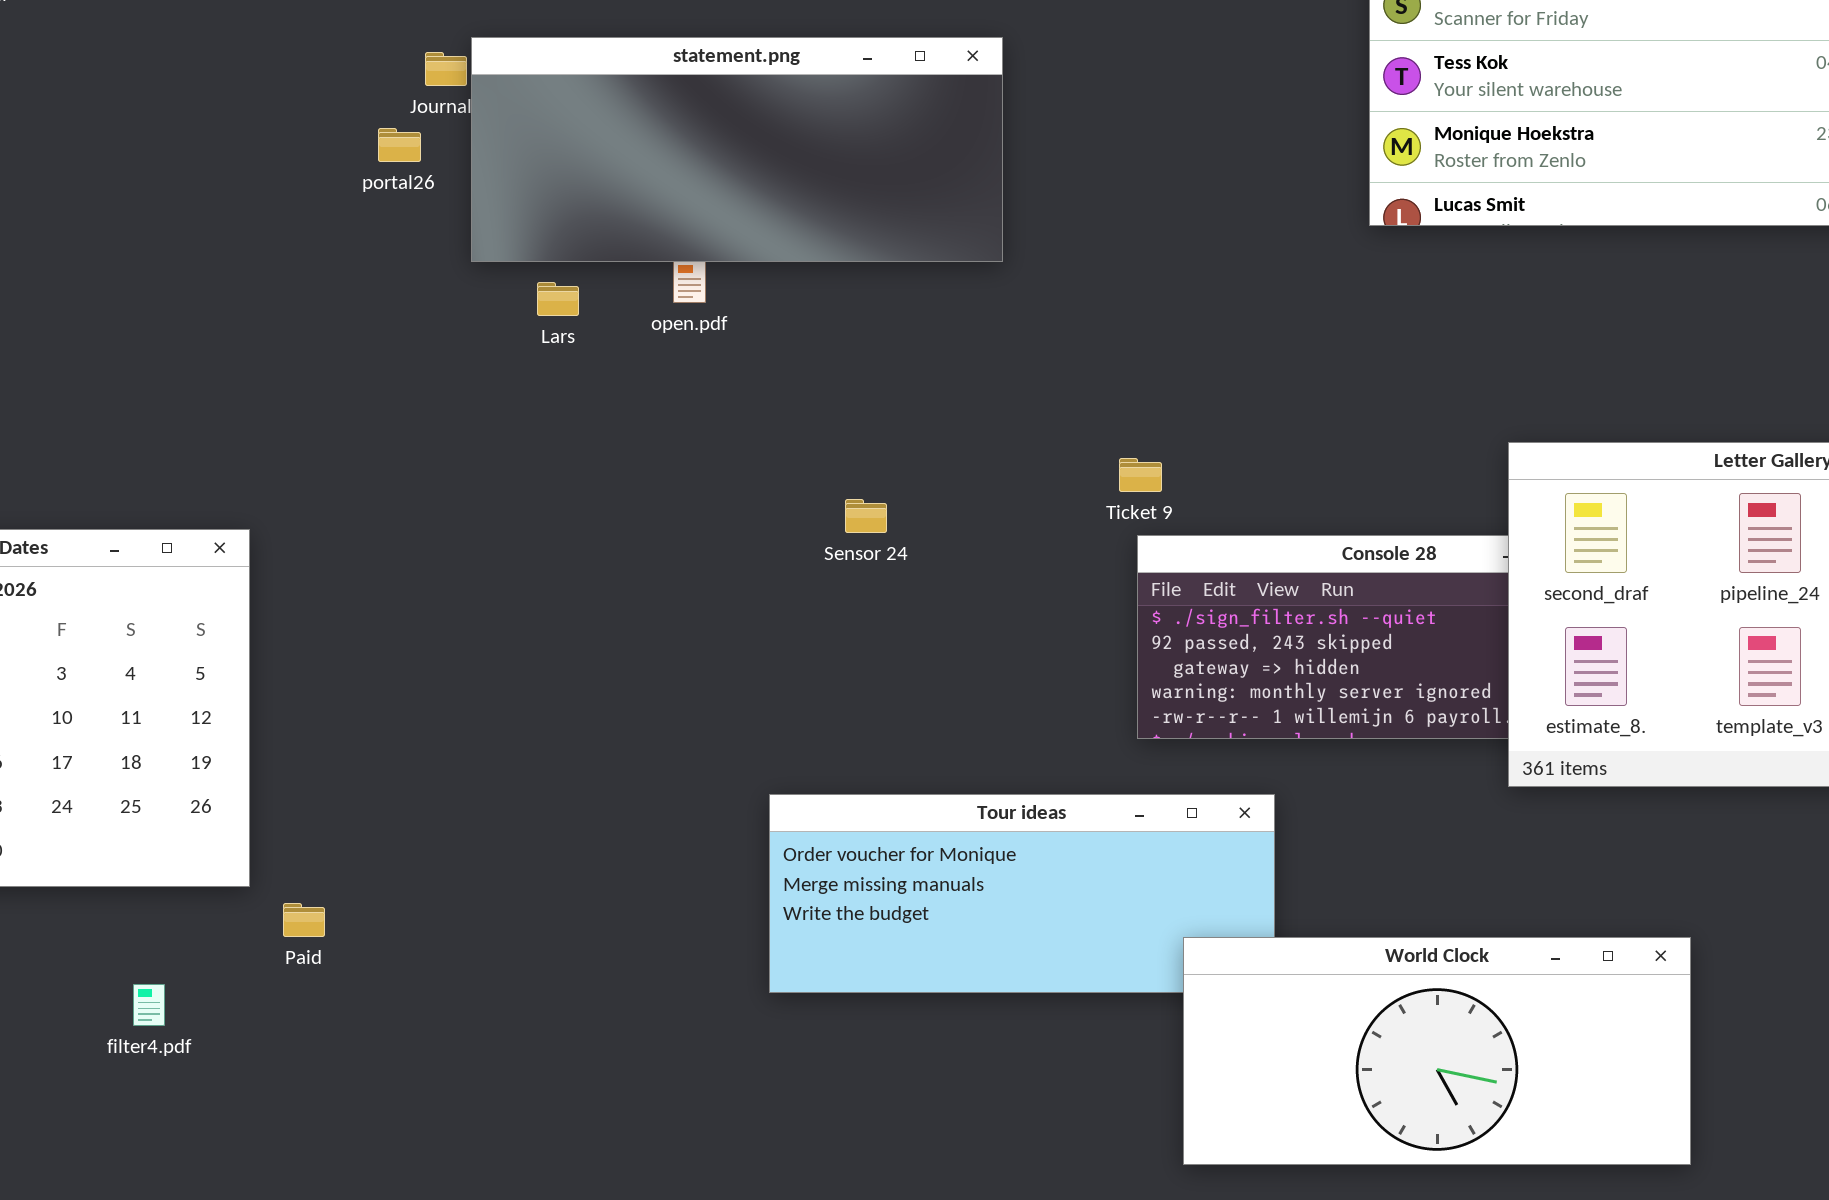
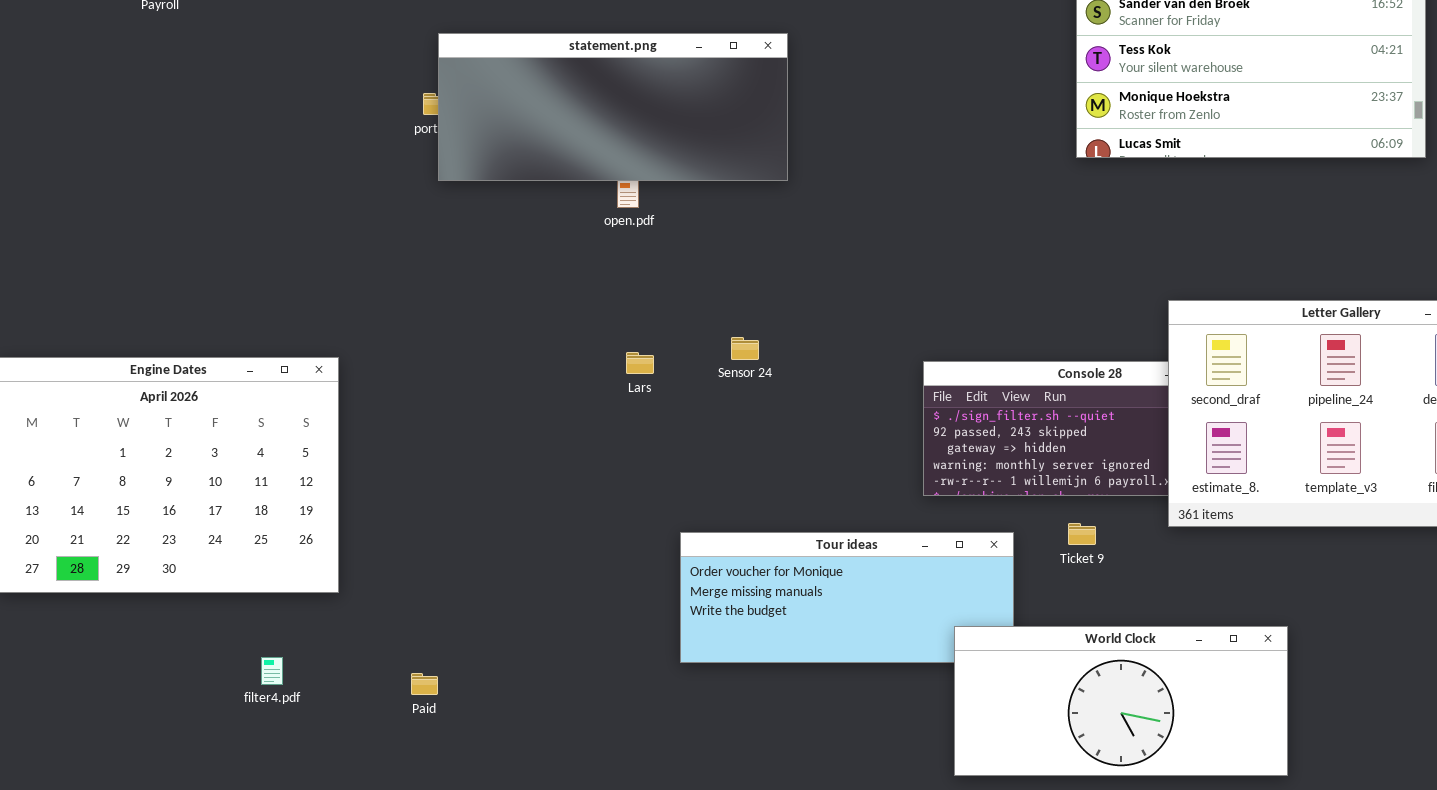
statement.png: [471,37,1003,262] -> [438,33,788,181], moved
Lars: [537,282,579,316] -> [626,352,654,374], moved
Ticket 9: [1119,458,1162,492] -> [1068,523,1096,545], moved
Paid: [283,903,325,937] -> [411,673,438,695], moved

